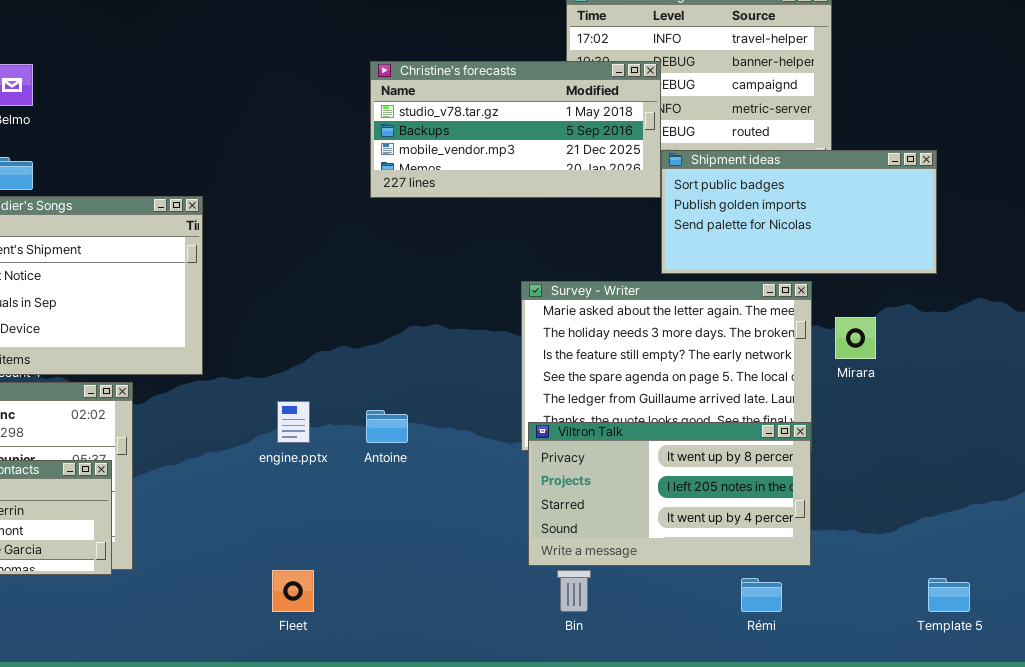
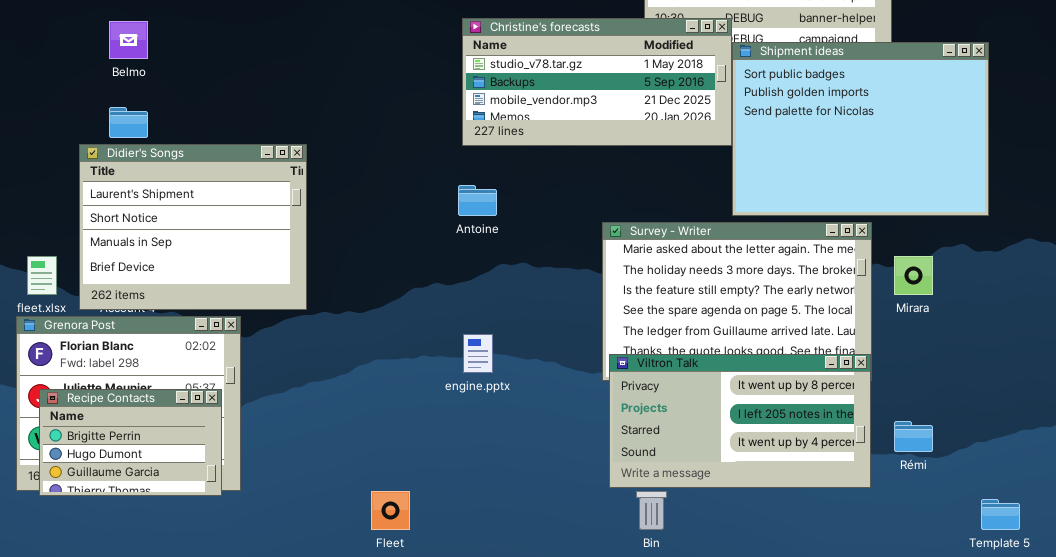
Shipment ideas: [661,150,937,274] -> [732,42,989,216], resized
engine.pptx: [277,401,310,443] -> [463,334,493,373], moved
Antoine: [366,410,408,443] -> [458,185,497,216], moved
Rémi: [741,578,782,612] -> [894,421,933,452], moved

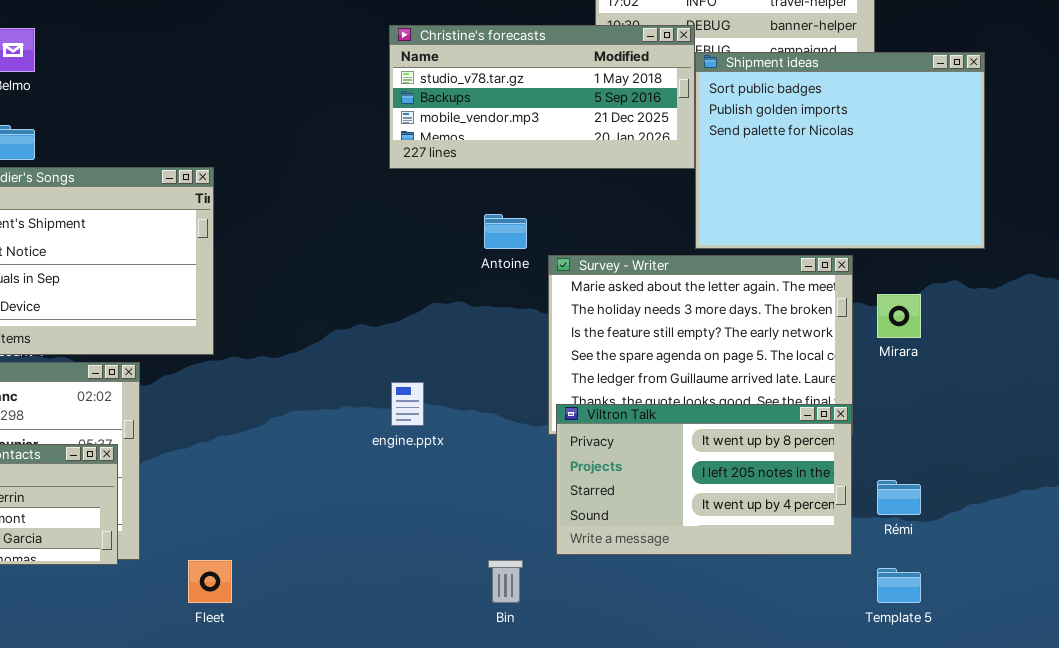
Antoine: [458,185,497,216] -> [484,214,527,249], moved
Fleet: [371,491,410,530] -> [188,560,232,603], moved
Bin: [636,491,667,530] -> [488,560,523,603], moved
Template 5: [981,499,1020,530] -> [877,568,921,603], moved

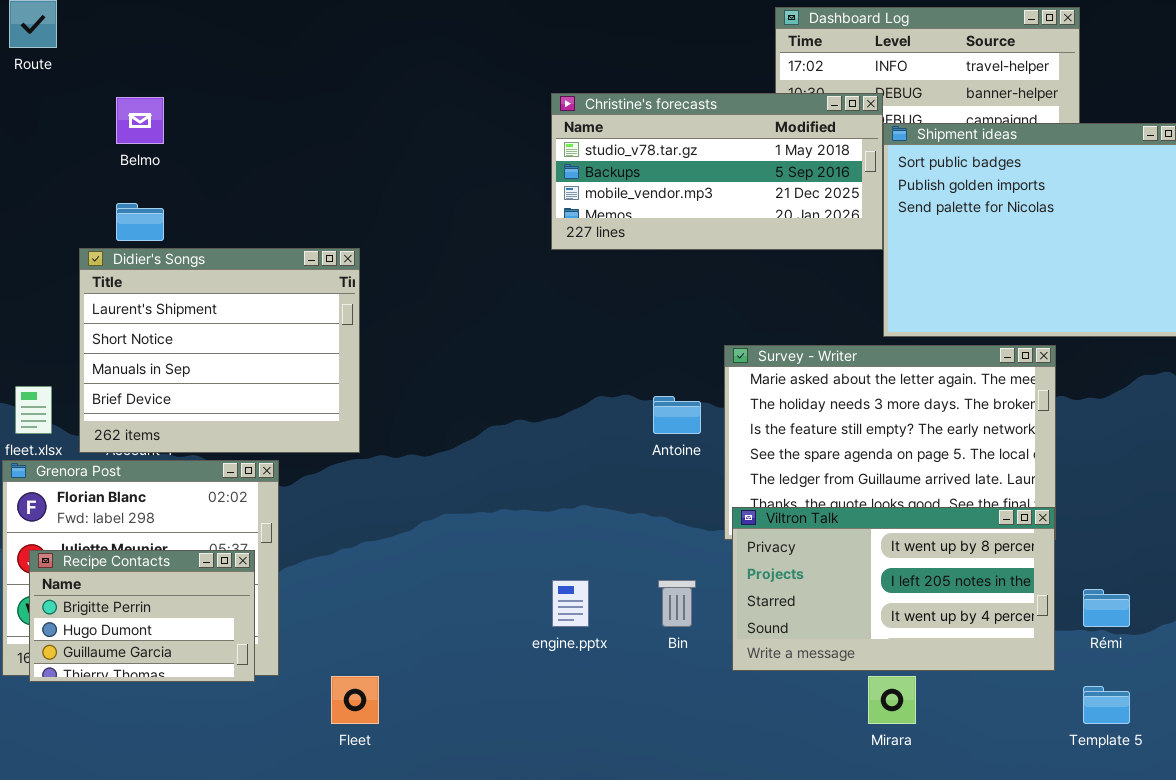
Antoine: [484,214,527,249] -> [653,396,701,434], moved
Mirara: [877,294,921,338] -> [868,676,916,724], moved
engine.pptx: [391,382,424,426] -> [552,580,589,627], moved
Bin: [488,560,523,603] -> [658,580,696,627], moved

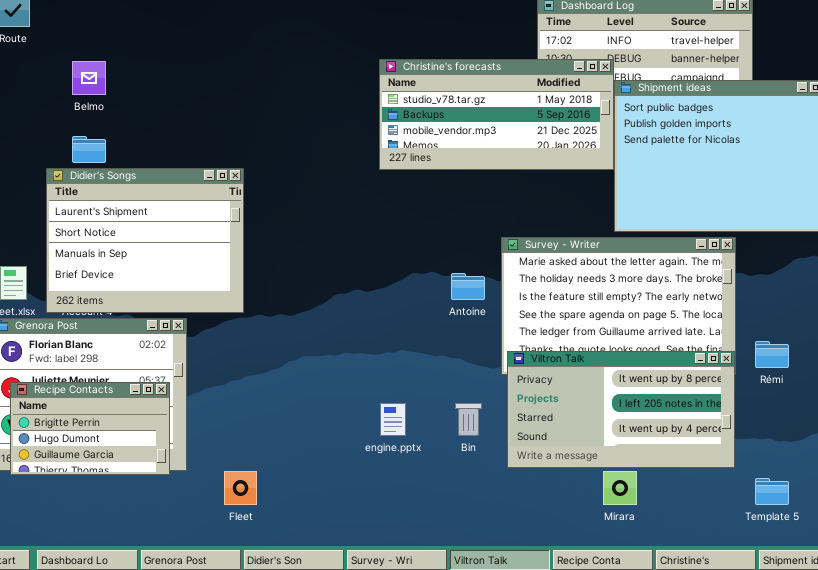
Rémi: [1083,589,1130,627] -> [755,341,789,368], moved

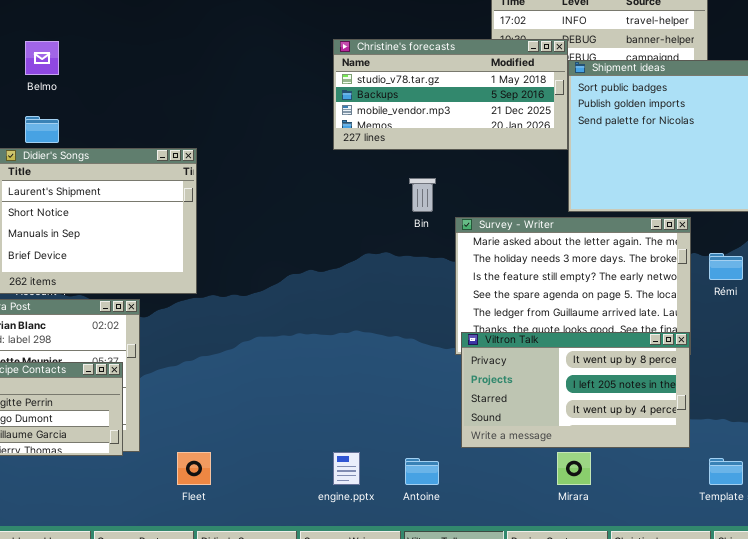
Antoine: [451,273,485,300] -> [405,458,439,485], moved
Rémi: [755,341,789,368] -> [709,253,743,280], moved
engine.pptx: [380,403,406,436] -> [333,452,360,485], moved
Bin: [455,403,482,436] -> [409,178,436,212], moved

